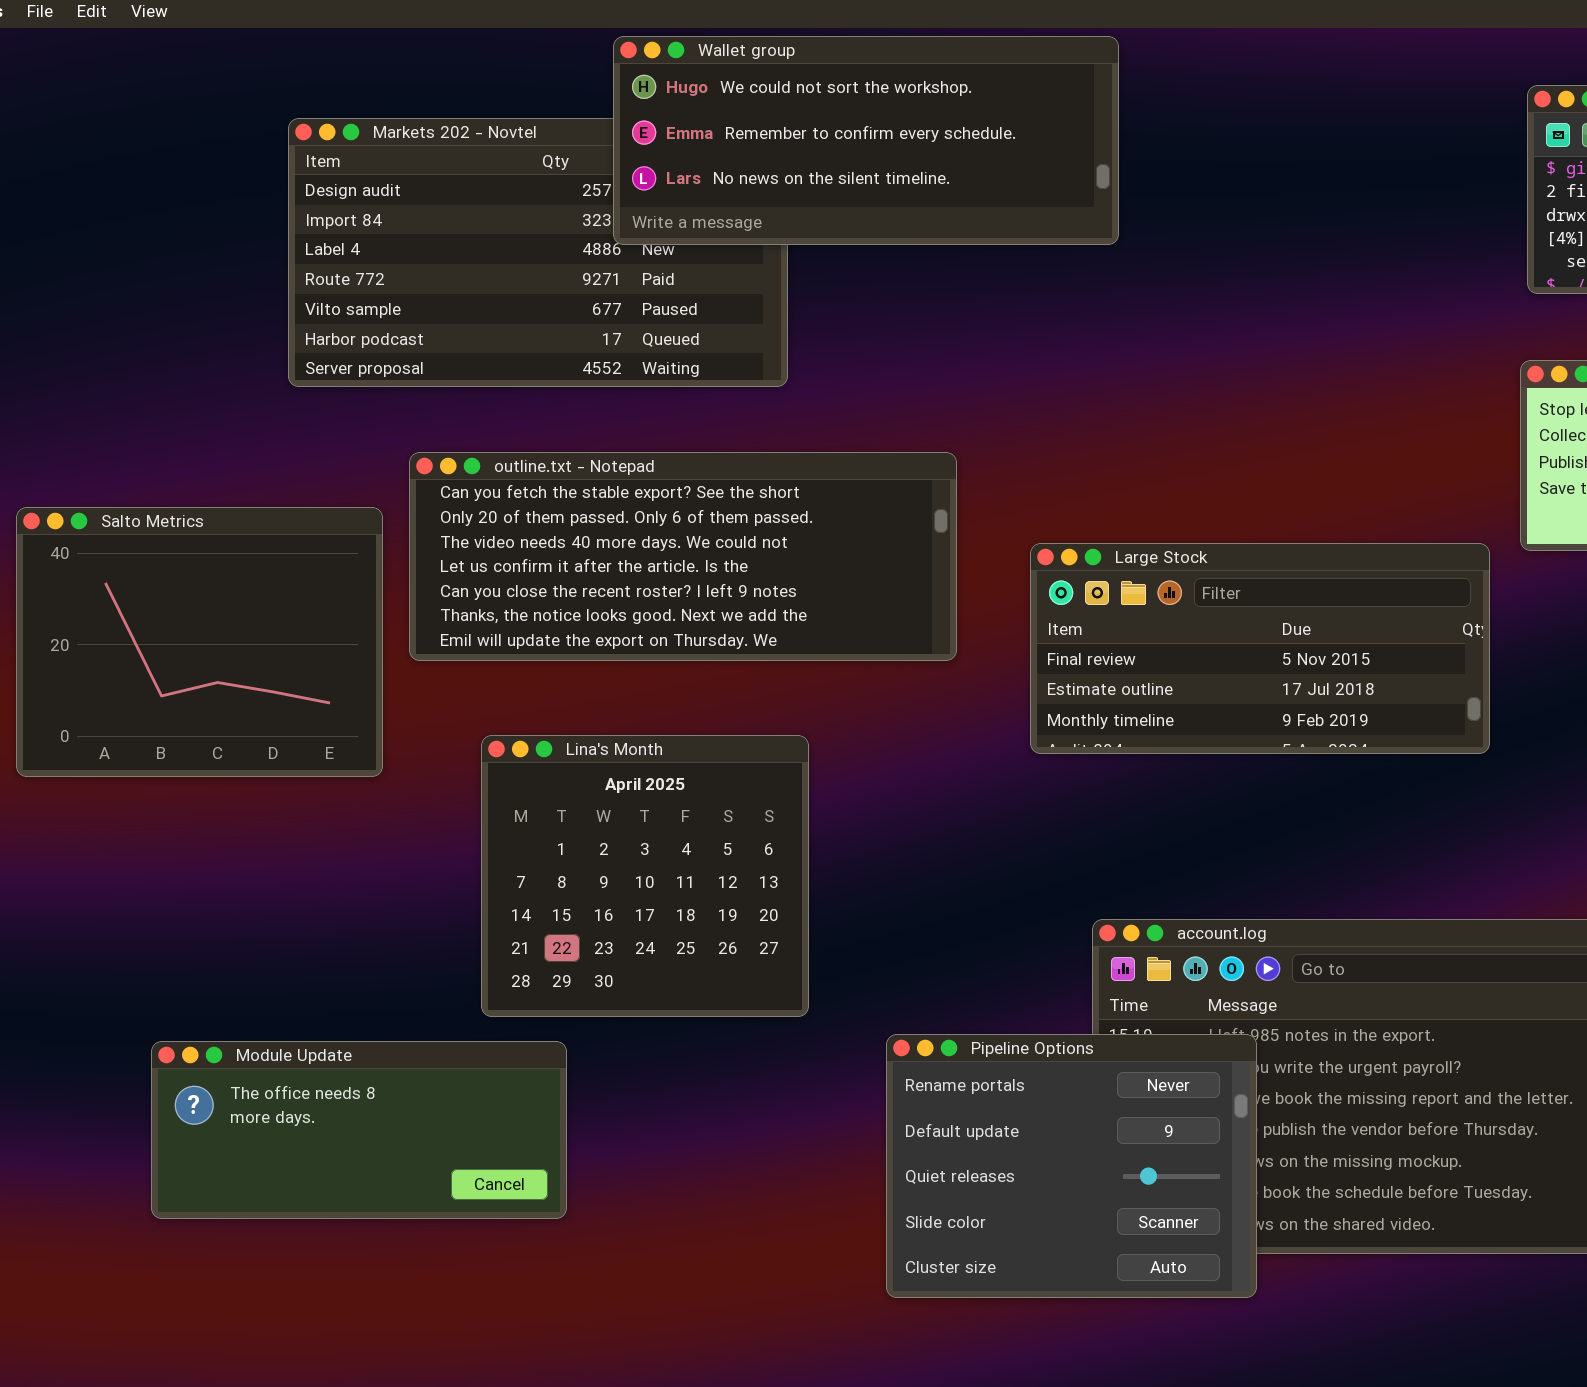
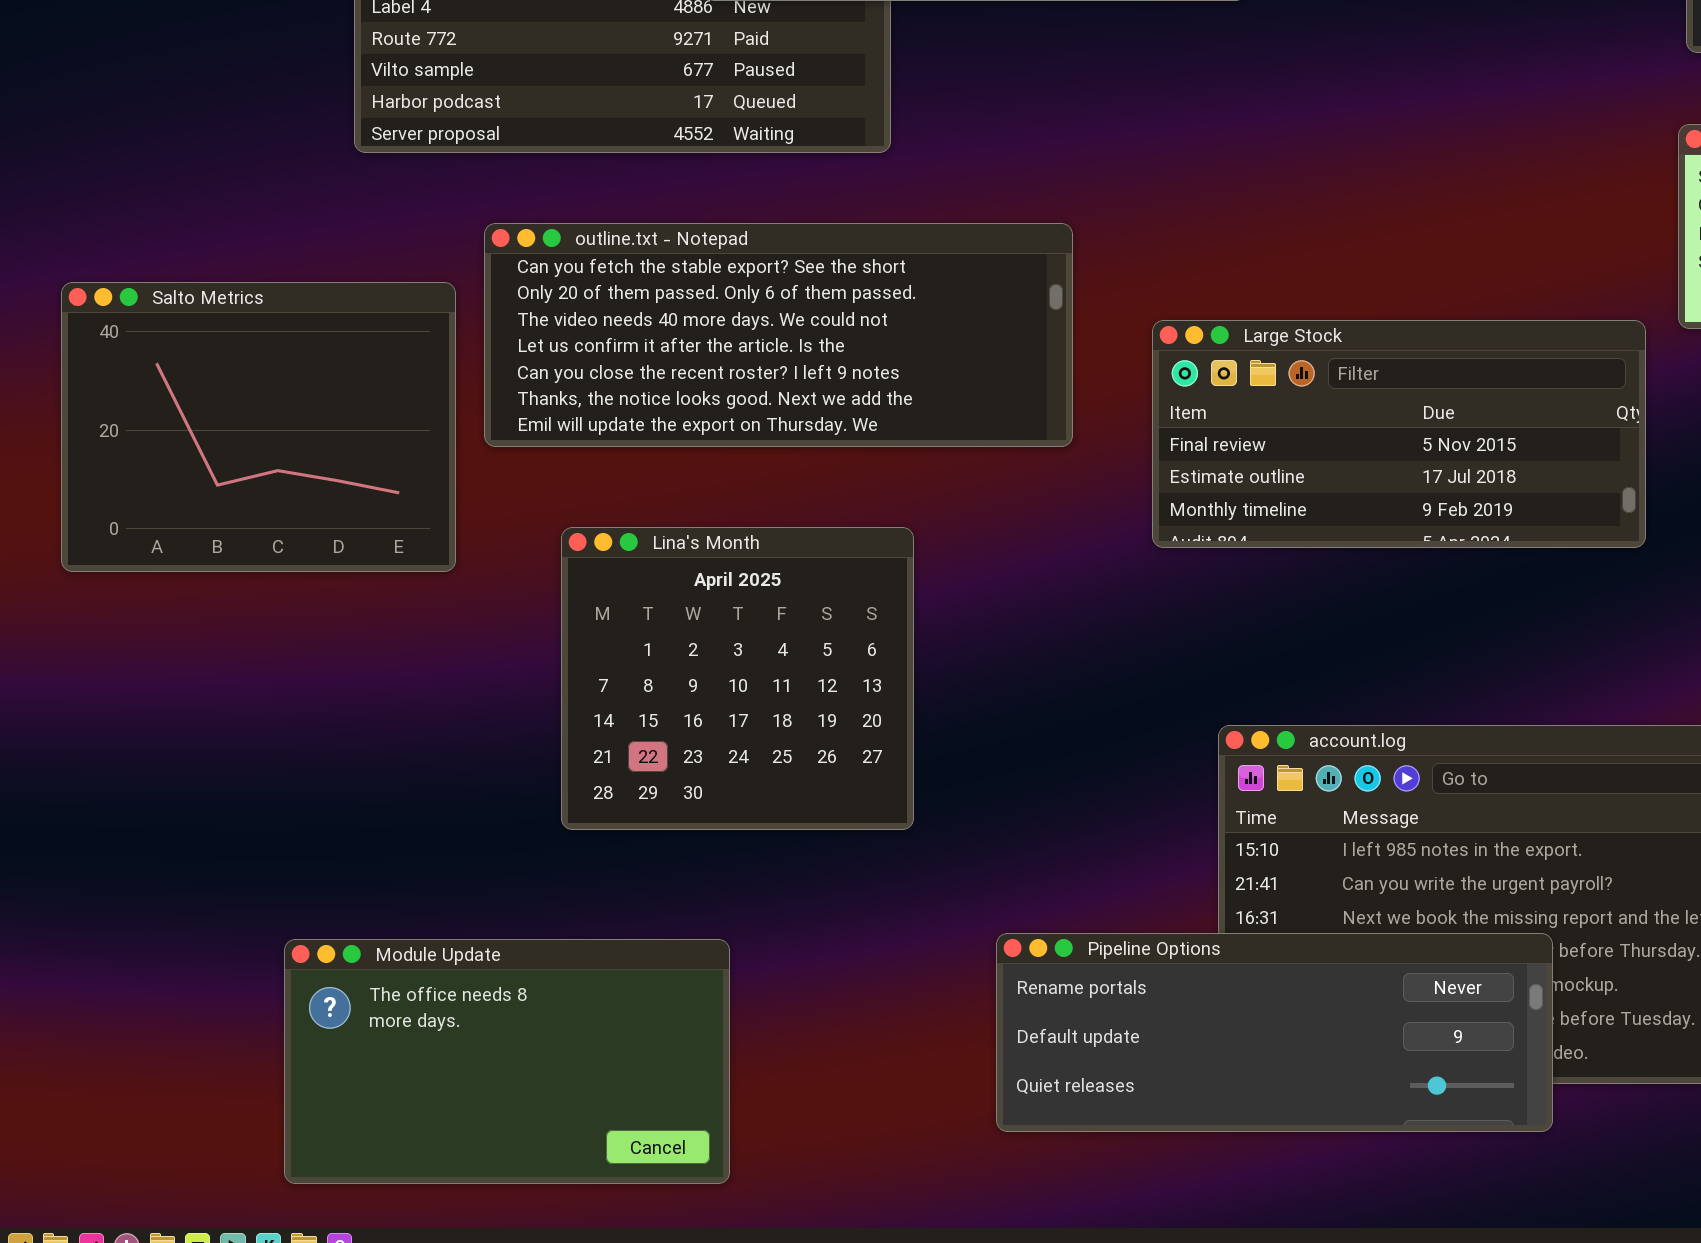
Pipeline Options: [886,1034,1257,1298] -> [996,933,1553,1132], resized
Module Update: [151,1041,567,1219] -> [284,939,730,1184], moved, resized

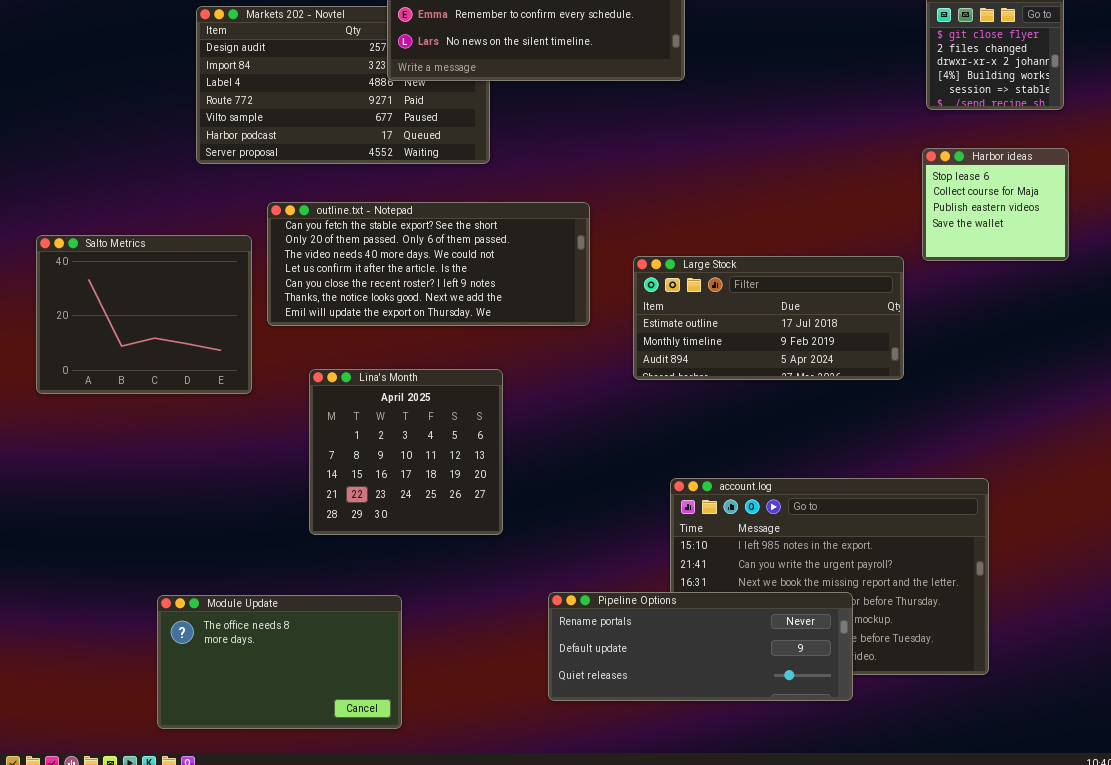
Large Stock: [1152,320,1646,548] -> [633,256,904,380], scrolled down 1 row

